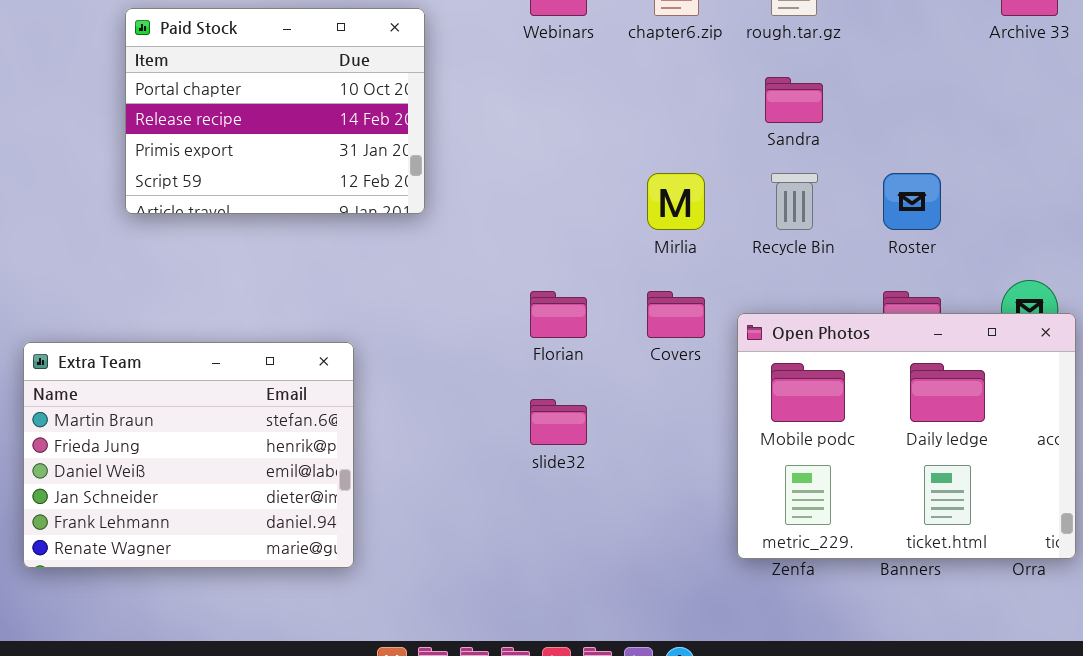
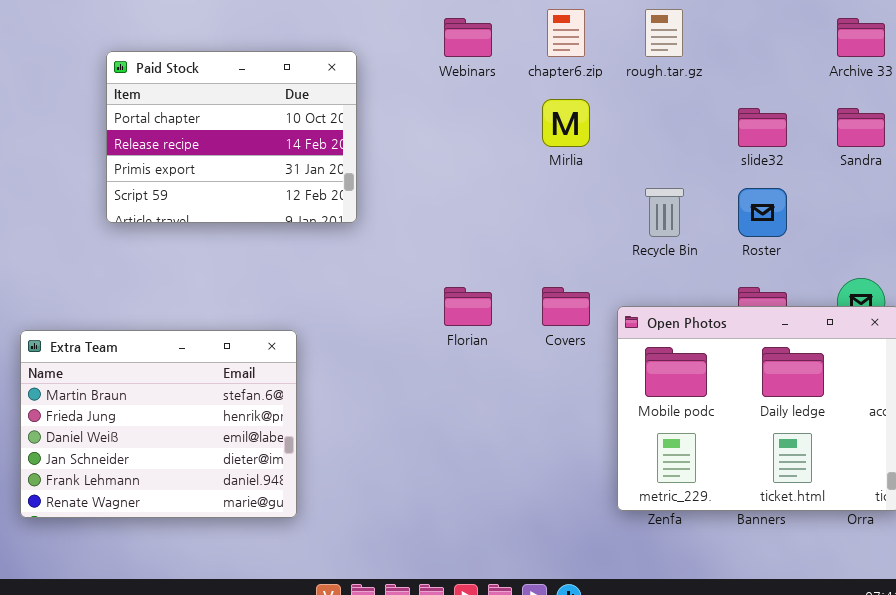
Sandra: [765,77,823,123] -> [837,108,885,147], moved
Mirlia: [647,173,705,230] -> [542,99,590,147], moved
slide32: [530,399,587,445] -> [738,108,787,147], moved

